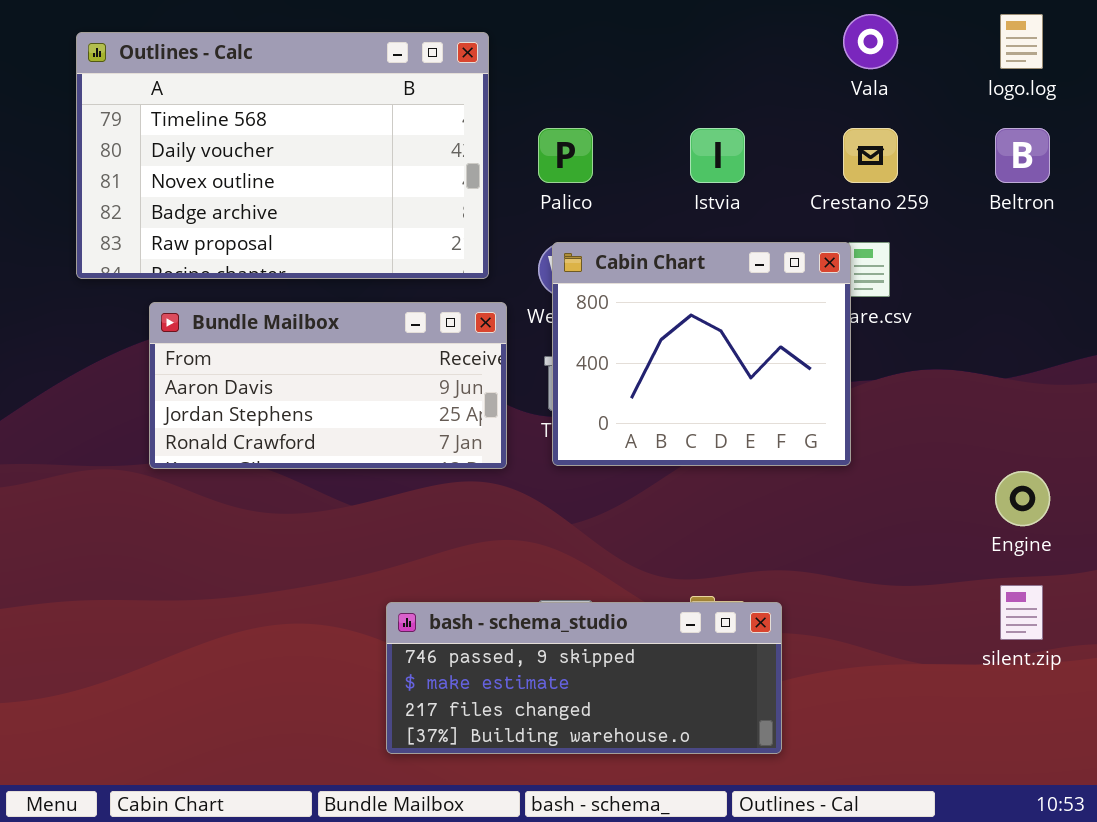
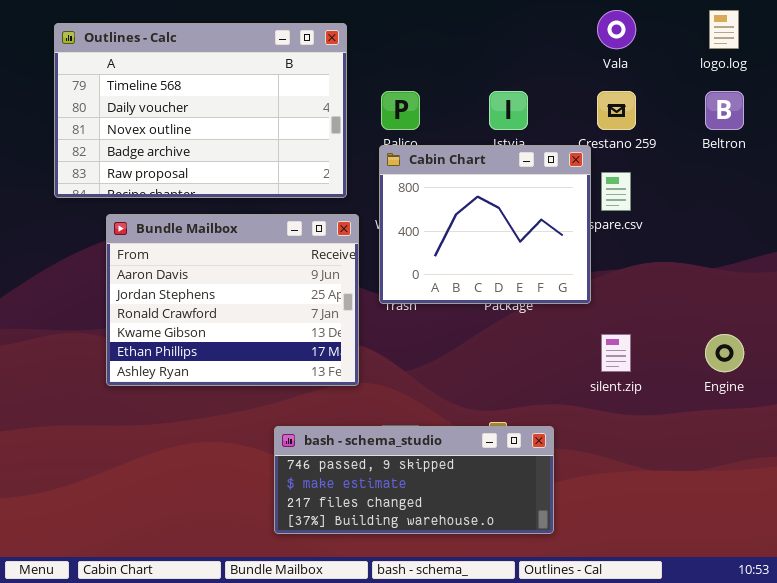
Cabin Chart: [552,242,851,466] -> [379,145,591,304], moved
Bundle Mailbox: [149,302,507,469] -> [106,214,359,386], resized
silent.zip: [1000,585,1043,640] -> [601,334,631,372], moved

